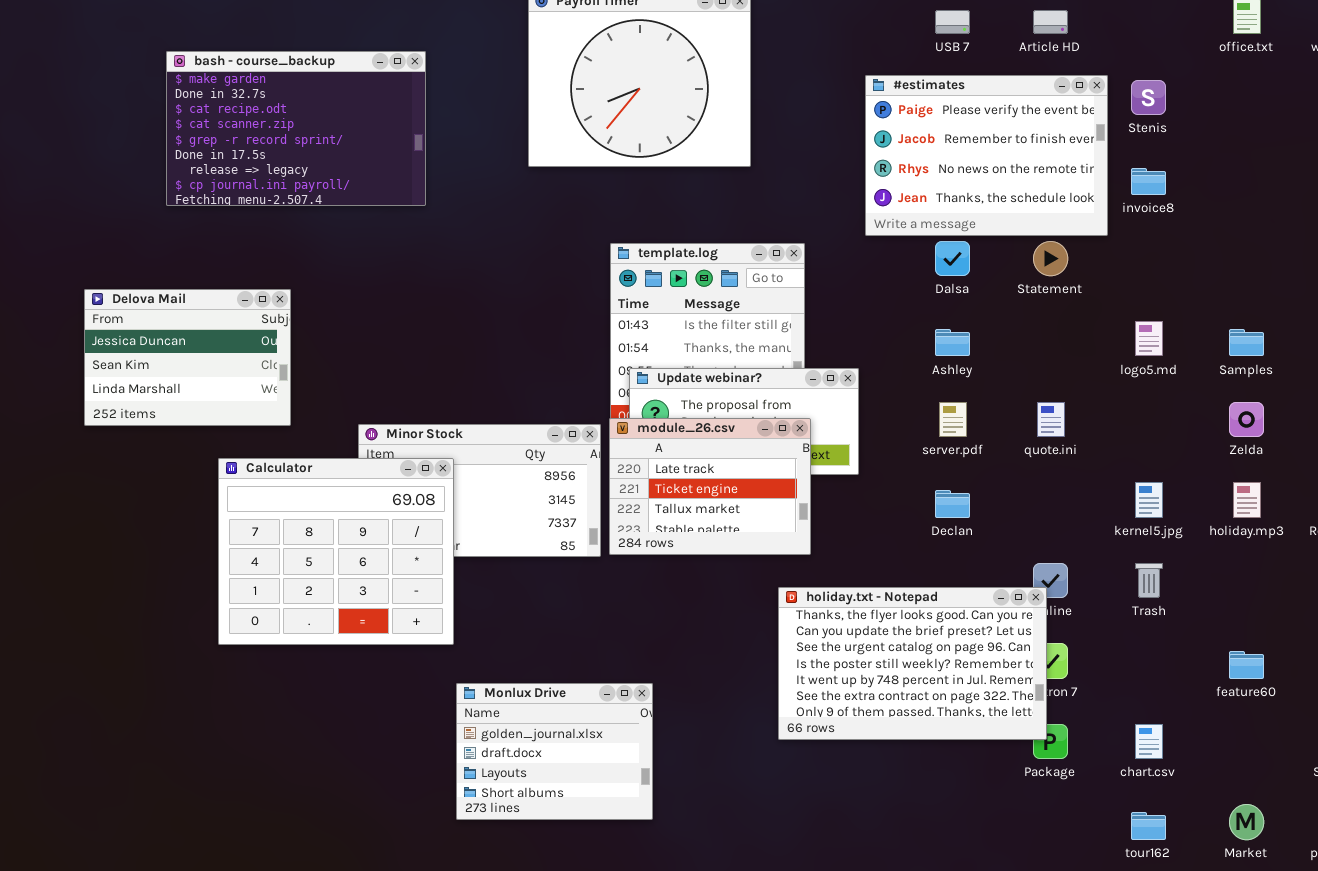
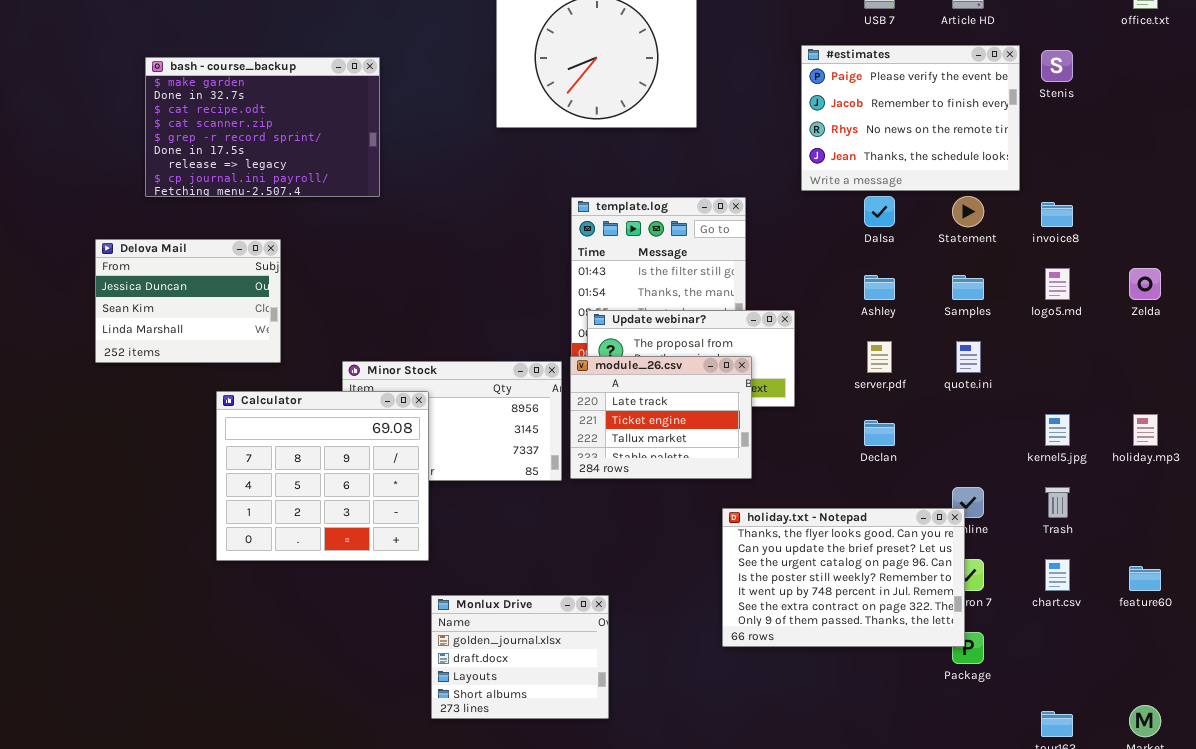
bash - course_backup: [166,51,426,206] -> [145,57,380,197], moved
invoice8: [1131,168,1166,195] -> [1041,202,1073,227], moved
Samples: [1229,329,1264,356] -> [952,275,984,300], moved
Zelda: [1229,402,1264,437] -> [1129,268,1161,300], moved
chart.csv: [1135,724,1163,759] -> [1045,559,1070,591], moved

